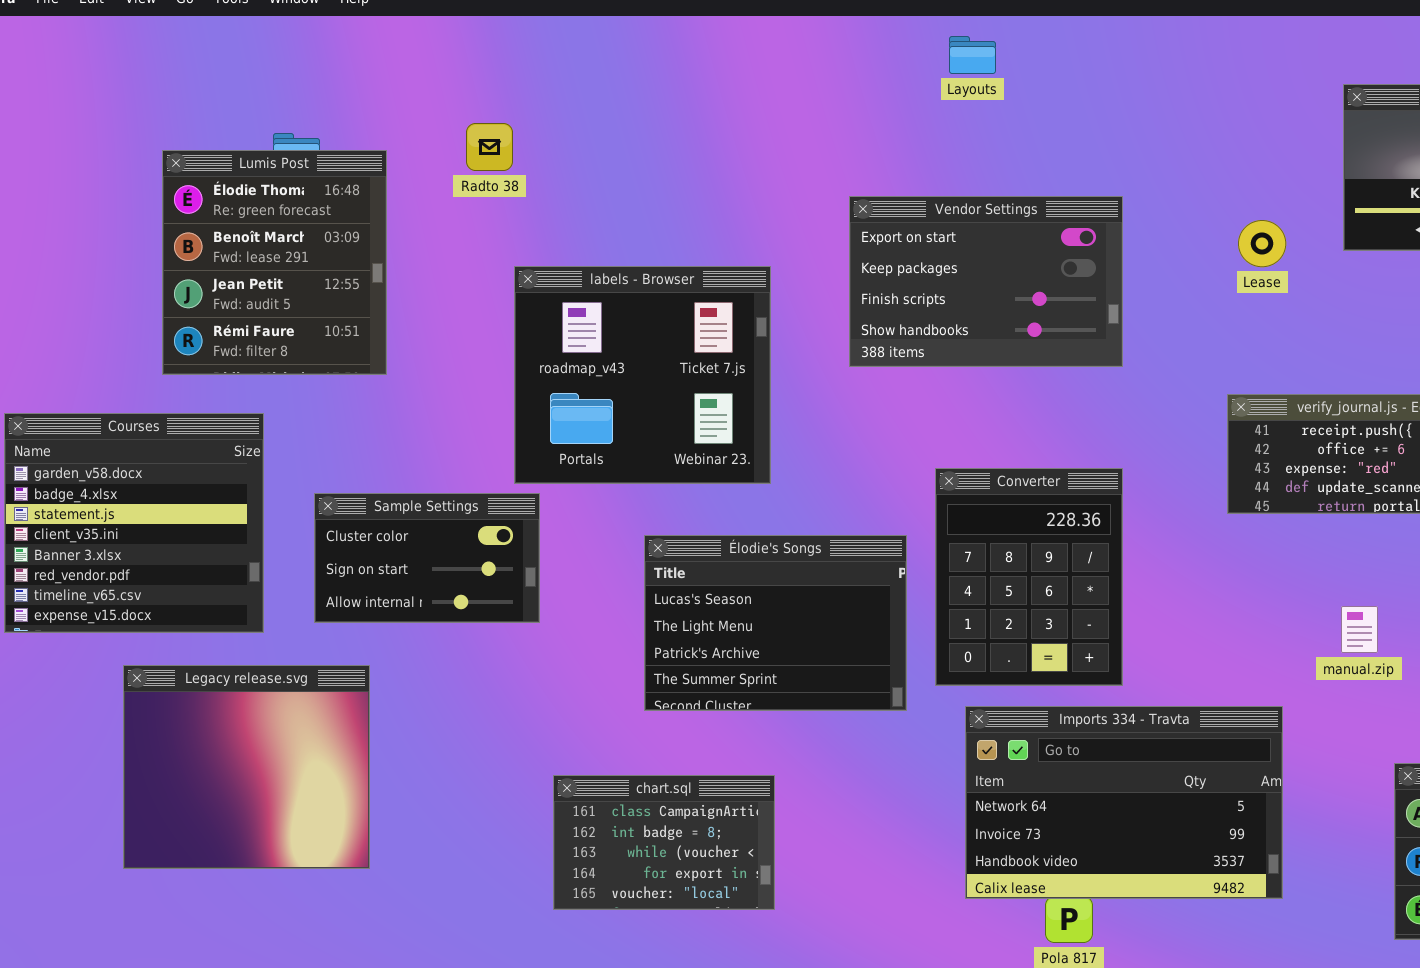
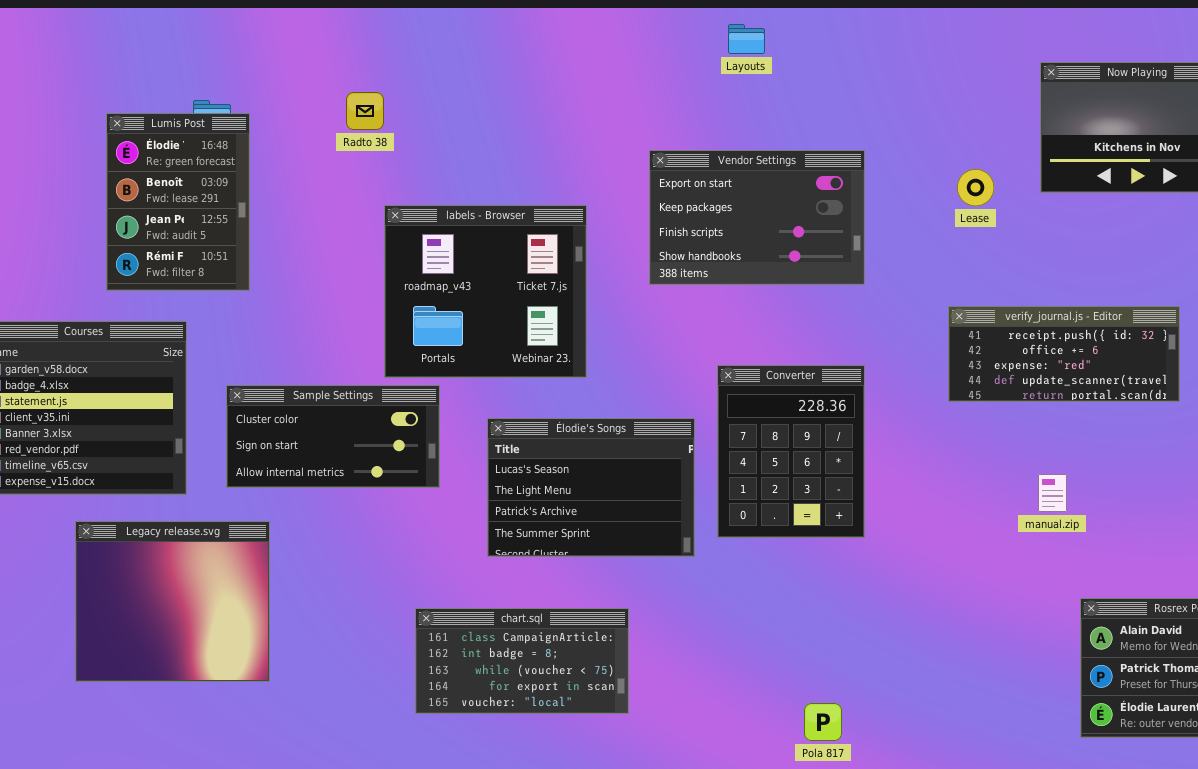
Lumis Post: [162,150,387,375] -> [106,113,250,291], resized
Sample Settings: [314,493,540,623] -> [226,385,440,488], resized
Imports 334 - Travta: [965,706,1283,899] -> none, closed
chart.sql: [553,775,775,910] -> [415,608,629,714], resized

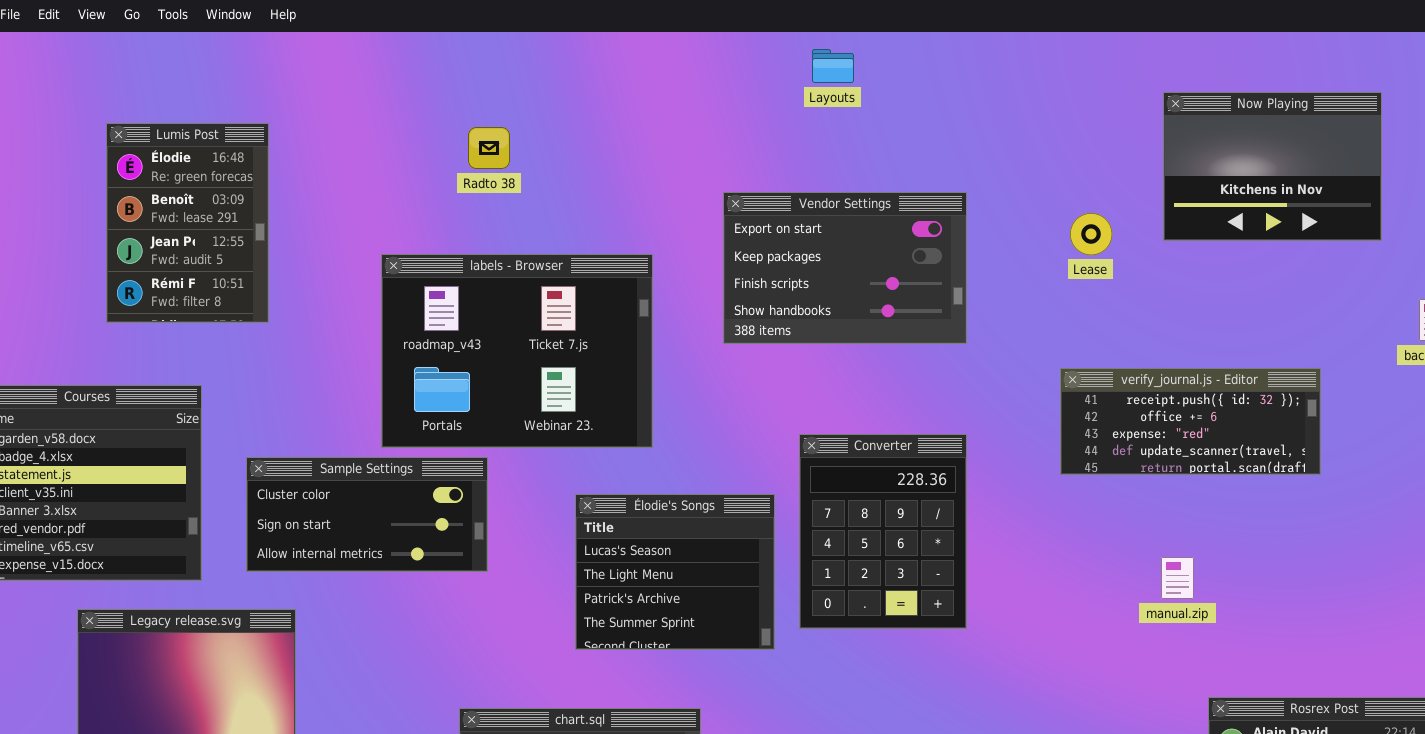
Radto 38: [346,92,384,130] -> [468,127,510,169], moved
Lumis Post: [106,113,250,291] -> [106,123,269,323], moved
labels - Browser: [384,205,587,378] -> [381,254,653,448], resized
Élodie's Songs: [487,418,695,557] -> [575,494,775,650], resized

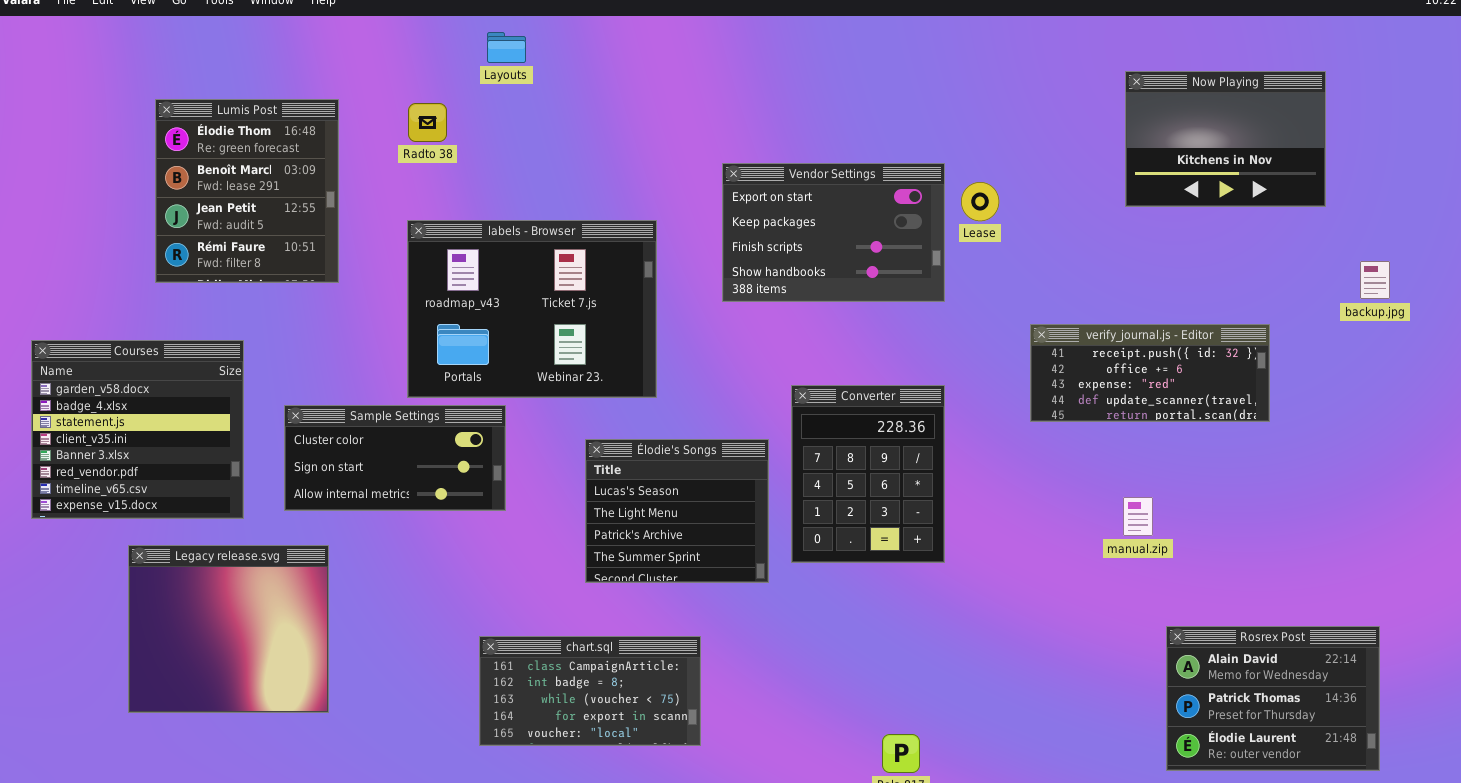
Layouts: [812,49,854,83] -> [487,32,526,63], moved
Lumis Post: [106,123,269,323] -> [155,99,339,283], resized
Radto 38: [468,127,510,169] -> [408,103,447,142], moved
Lease: [1070,213,1112,255] -> [961,182,999,221], moved

